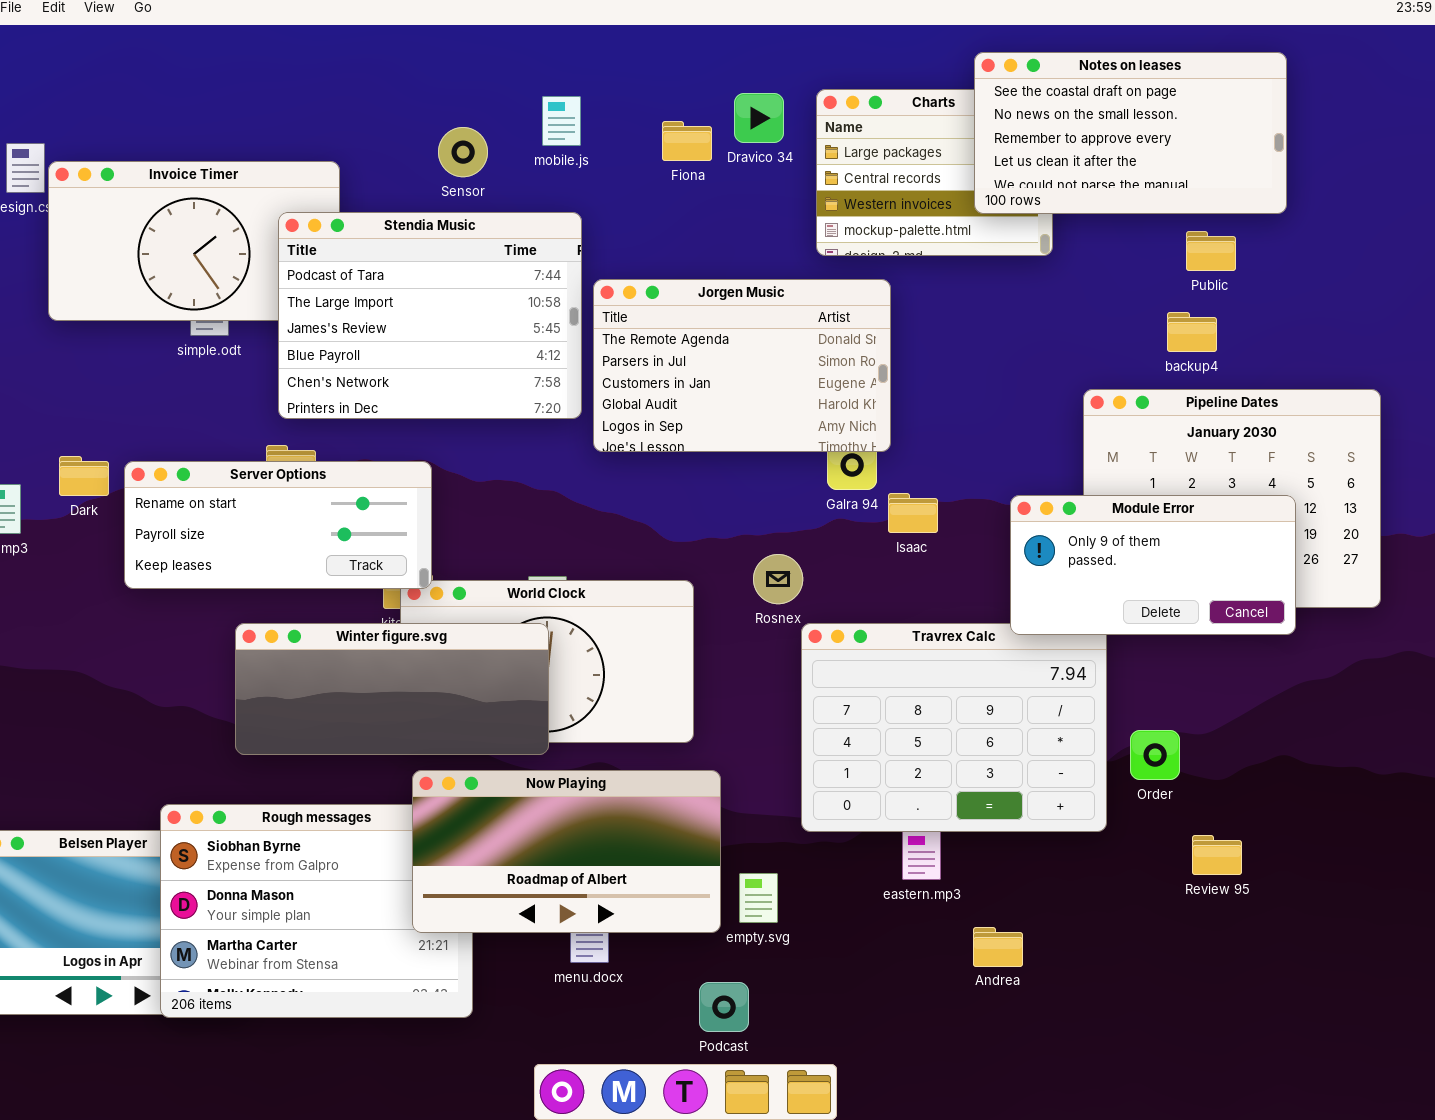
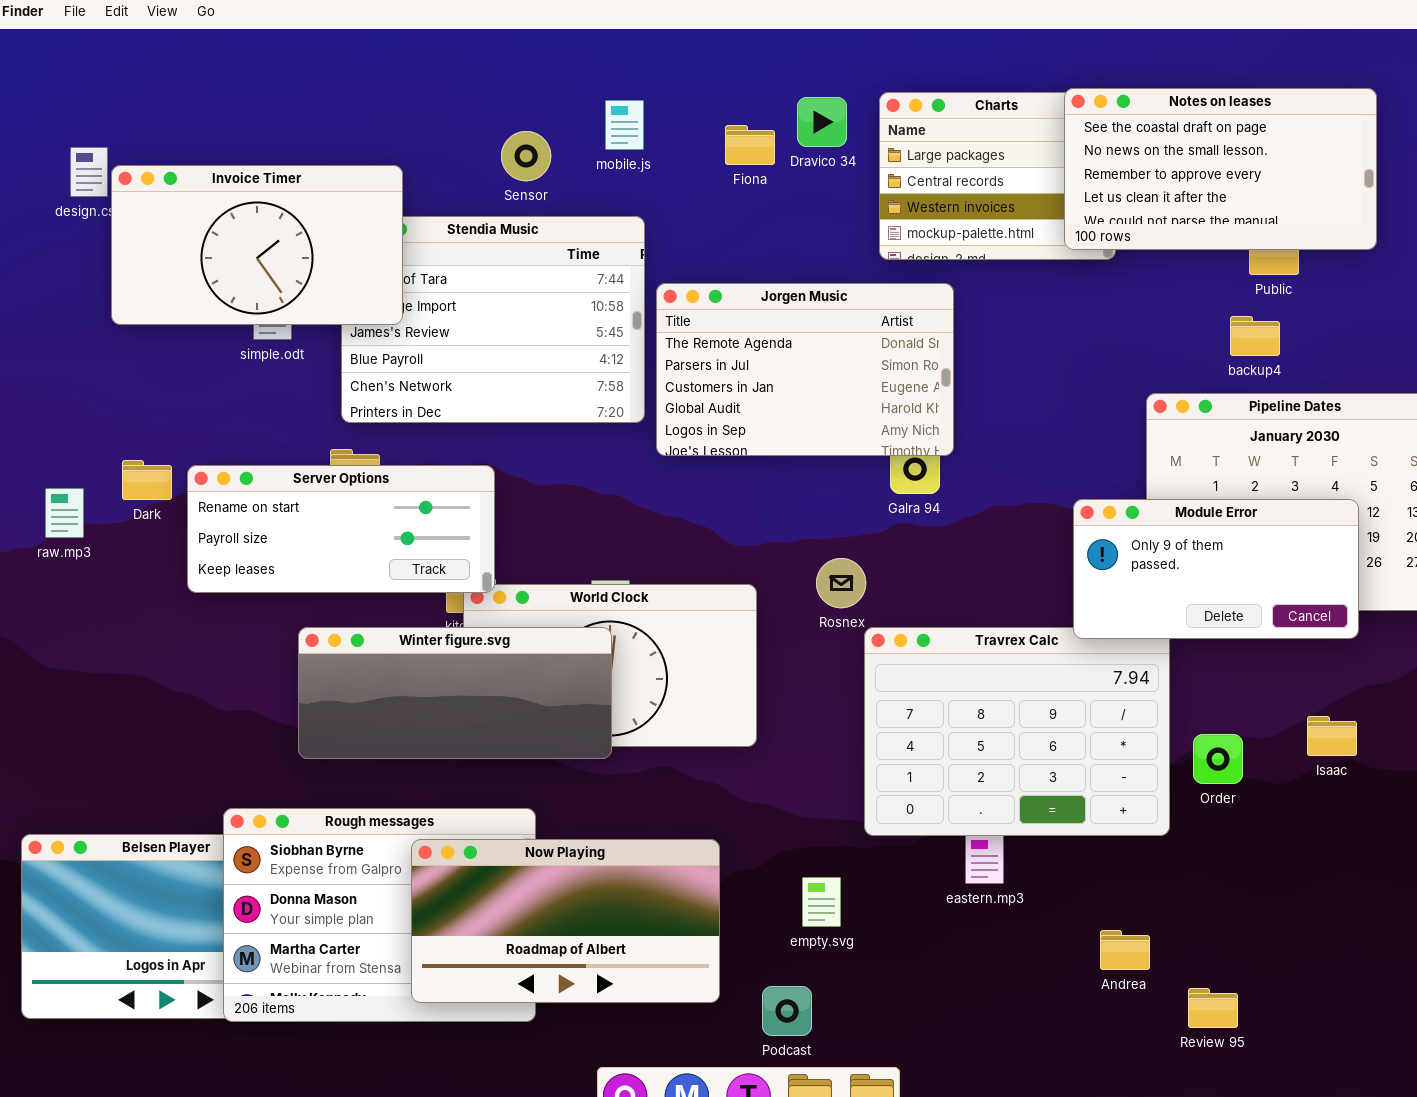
Notes on leases: [974,52,1287,214] -> [1064,88,1377,250], moved
Invoice Timer: [48,161,340,321] -> [111,165,403,325], raised
Isaac: [888,493,938,533] -> [1307,716,1357,756], moved
Now Playing: [412,770,721,933] -> [411,839,720,1003], moved
Review 95: [1192,835,1242,875] -> [1188,988,1238,1028], moved
Andrea: [973,927,1023,967] -> [1100,930,1150,970], moved

